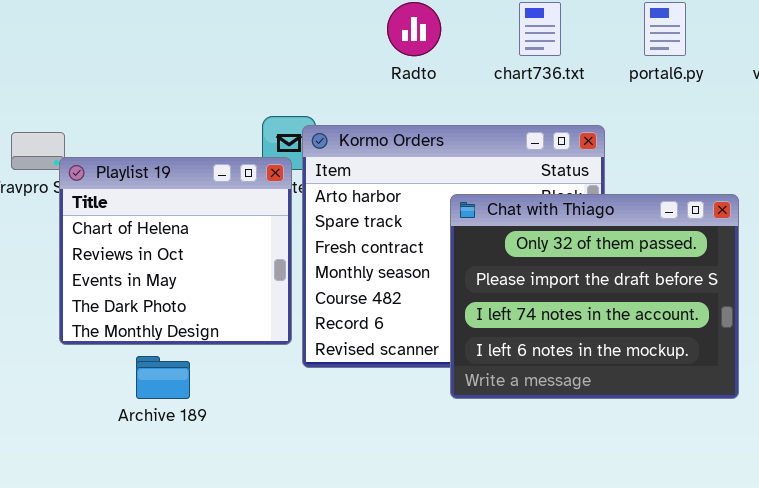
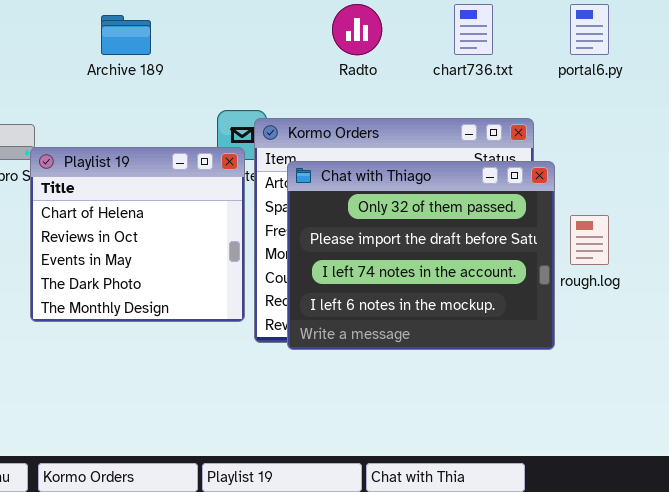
Chat with Thiago: [450,194,739,399] -> [287,161,555,350], moved
Archive 189: [136,356,190,399] -> [101,15,151,55], moved

